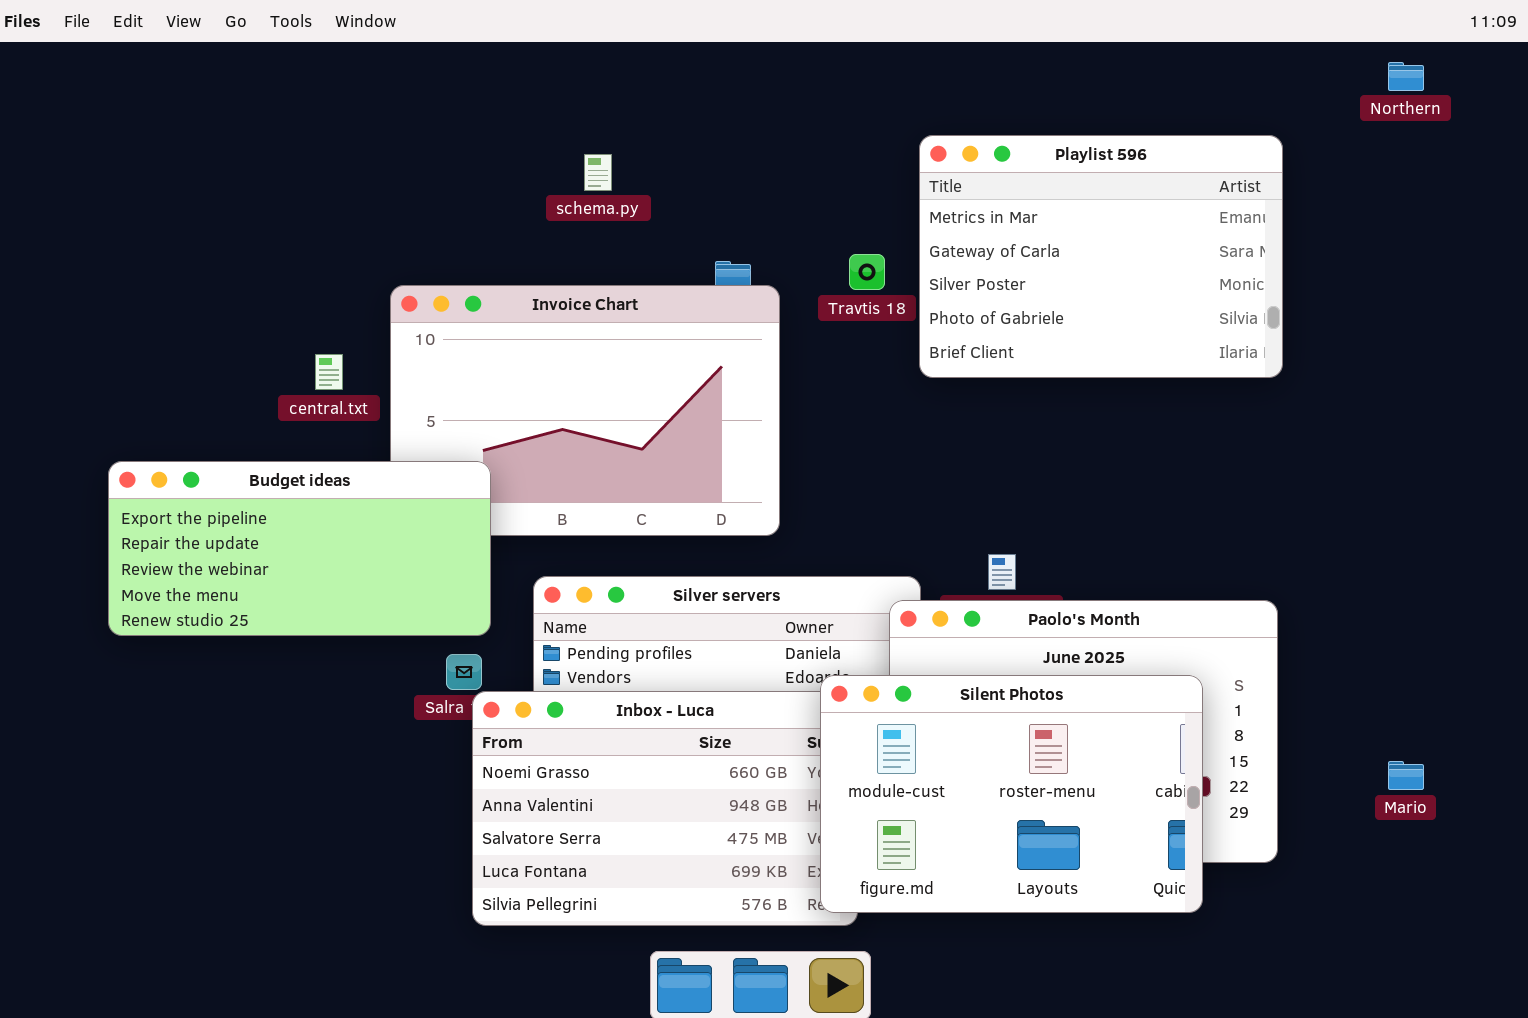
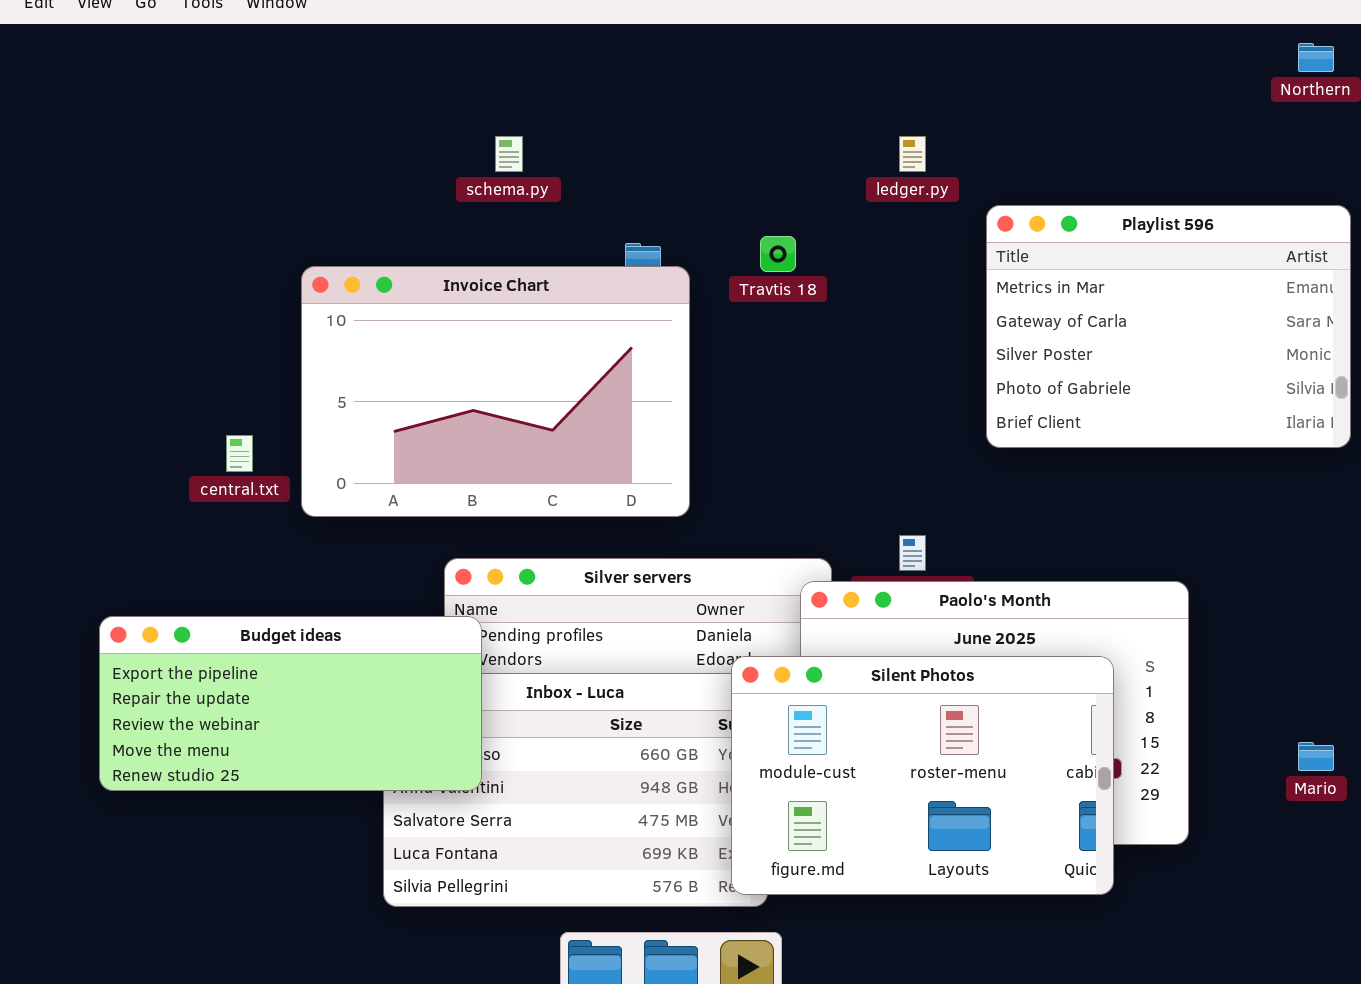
Playlist 596: [919,135,1283,378] -> [986,205,1351,448], moved
central.txt: [315,354,343,390] -> [226,435,253,472], moved
Budget ideas: [108,461,491,636] -> [99,616,482,791], moved

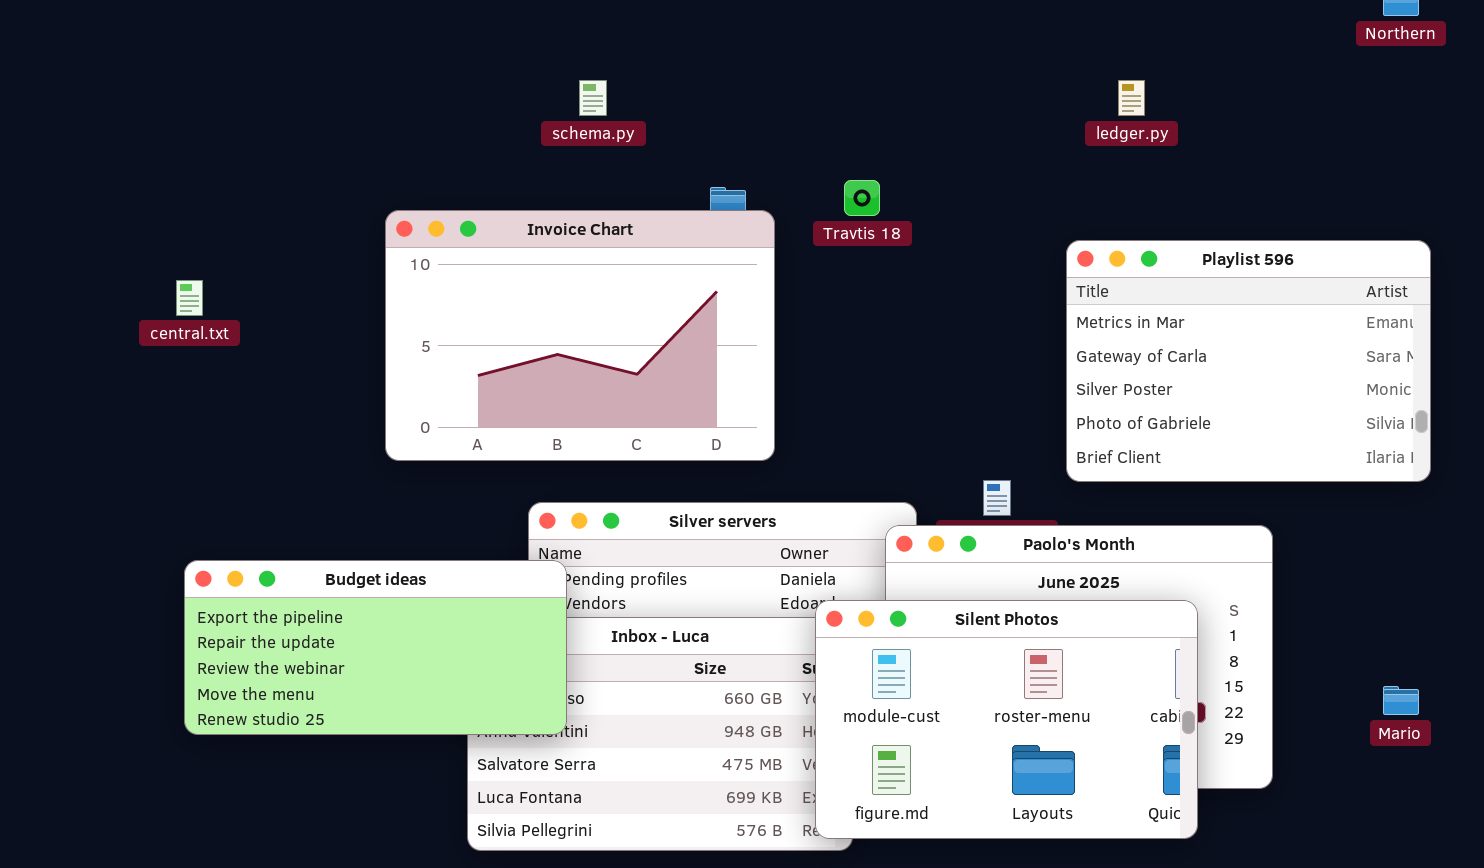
ledger.py: [899,136,926,172] -> [1118,80,1145,116], moved
Playlist 596: [986,205,1351,448] -> [1066,240,1431,482], moved
central.txt: [226,435,253,472] -> [176,280,203,316], moved

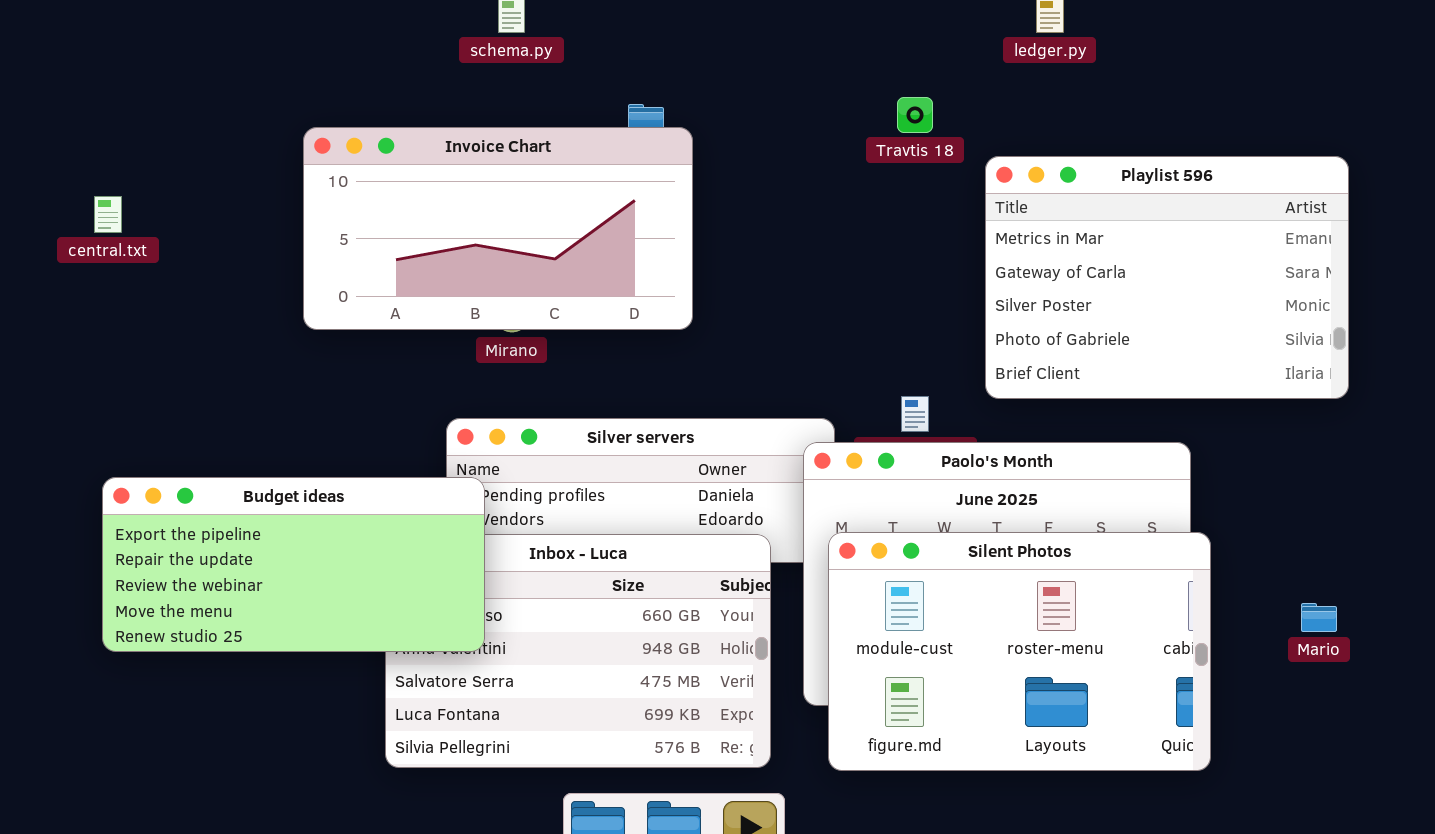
Travtis 18: [844,180,880,216] -> [897,97,933,133], moved
Invoice Chart: [385,210,775,461] -> [303,127,693,330], resized
Silent Photos: [815,600,1198,839] -> [828,532,1211,771], moved

